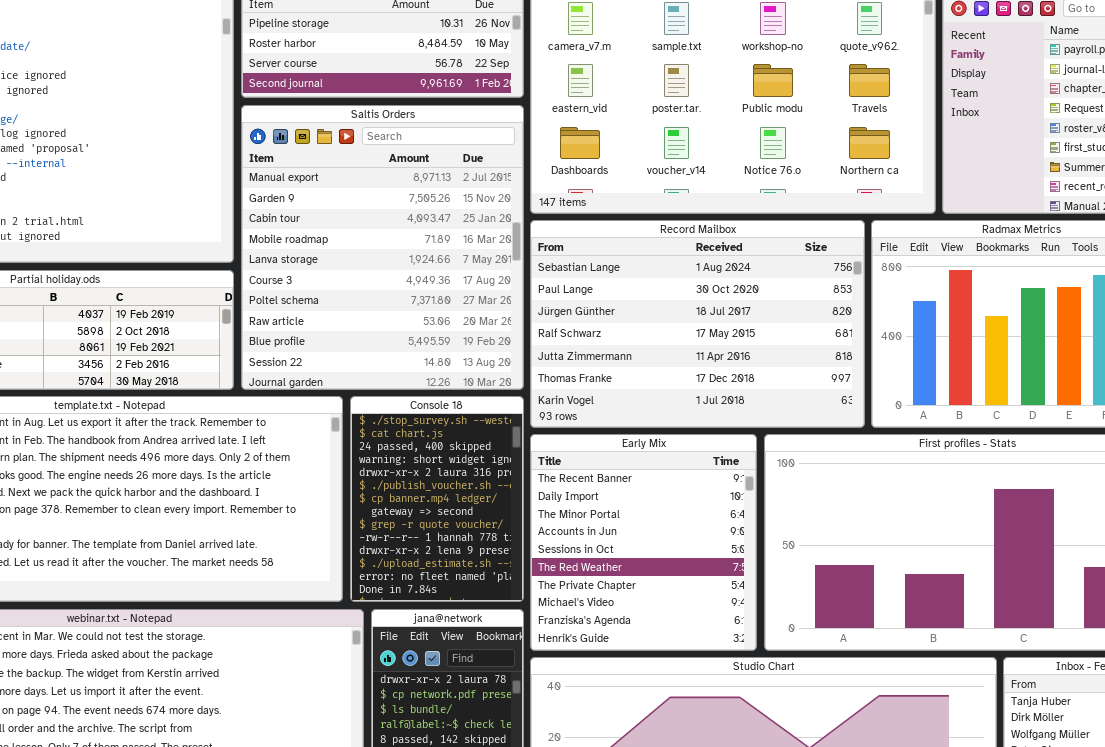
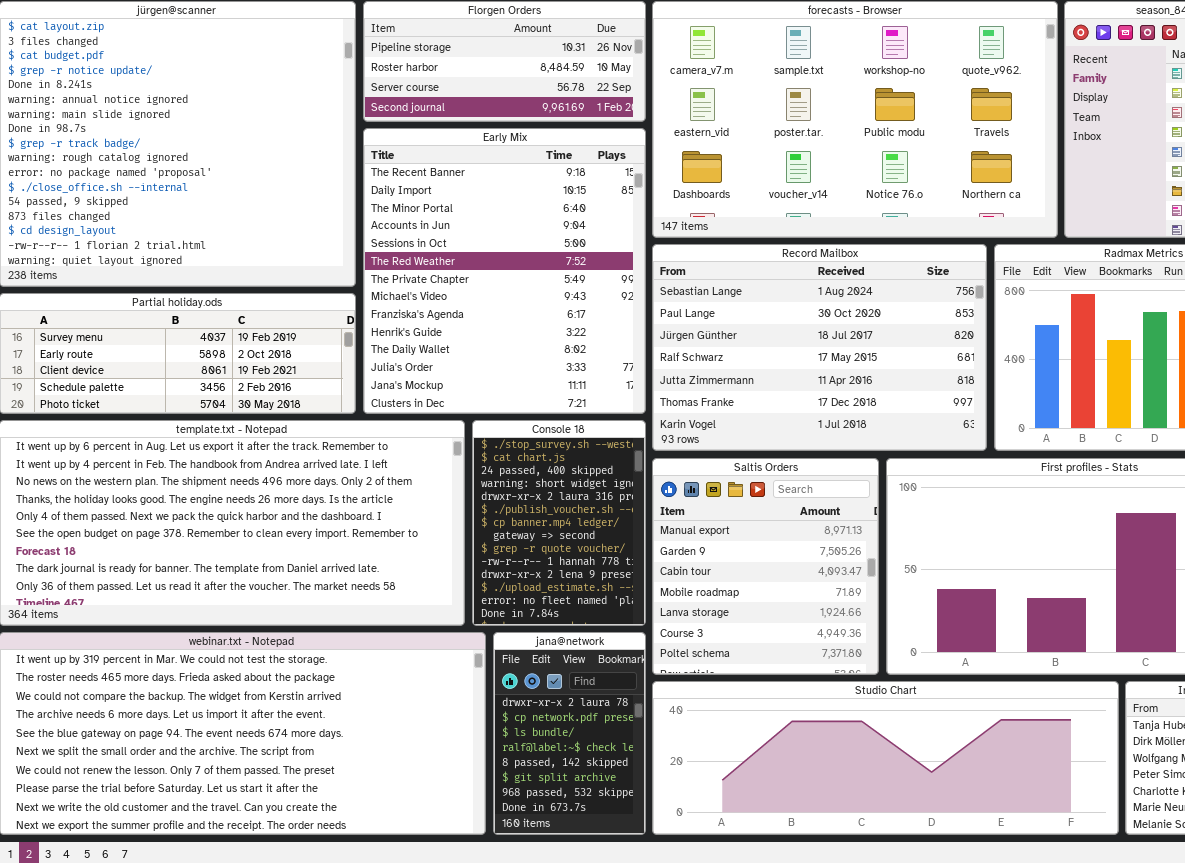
Saltis Orders: [241,105,524,390] -> [652,458,879,675], moved, resized
Early Mix: [530,434,757,651] -> [363,128,646,414], moved, resized

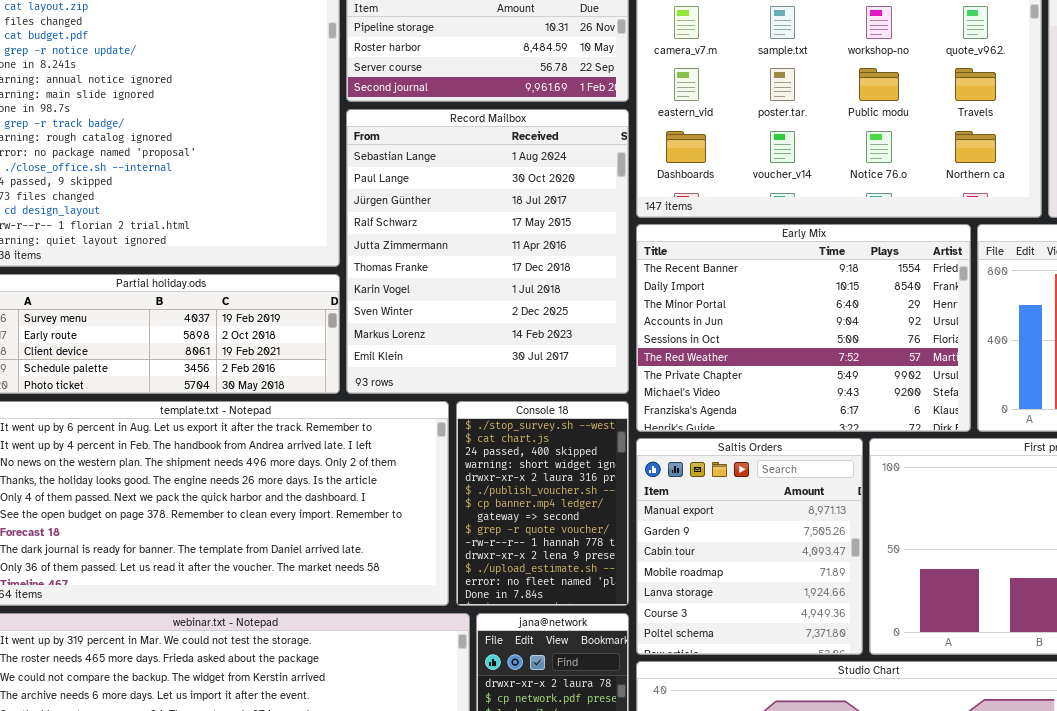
Early Mix: [363,128,646,414] -> [636,224,971,432], moved, resized
Record Mailbox: [652,244,987,451] -> [346,109,629,394], moved, resized

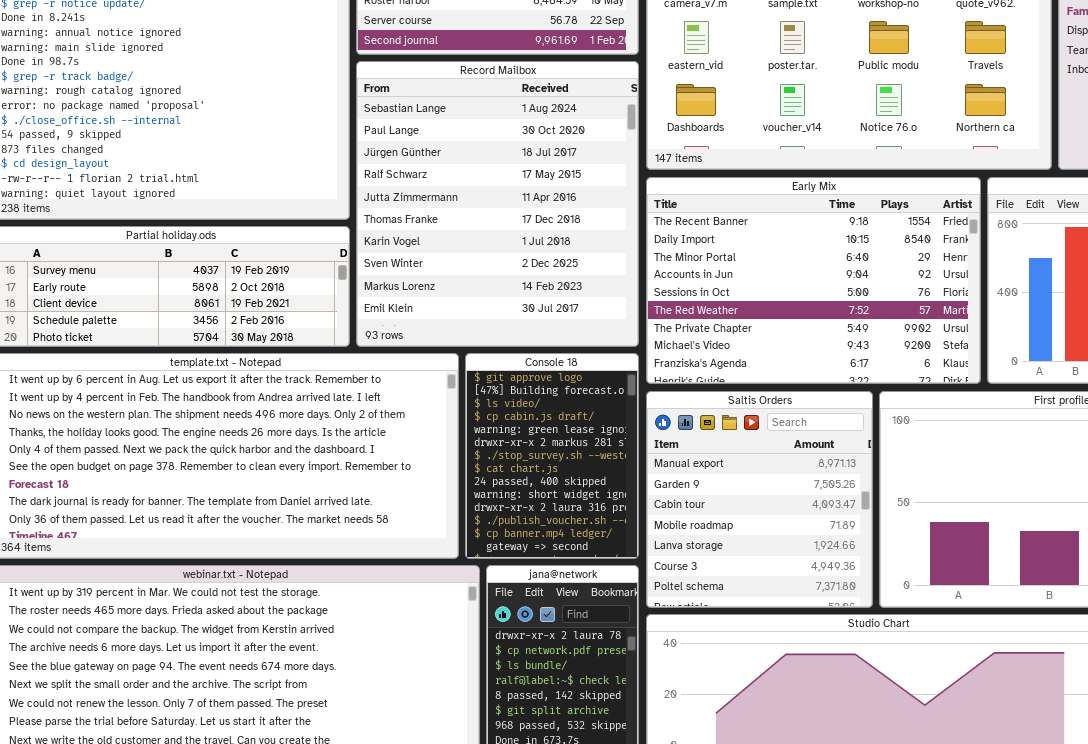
Console 18: [456,401,629,606] -> [465,353,639,559], scrolled up 6 rows

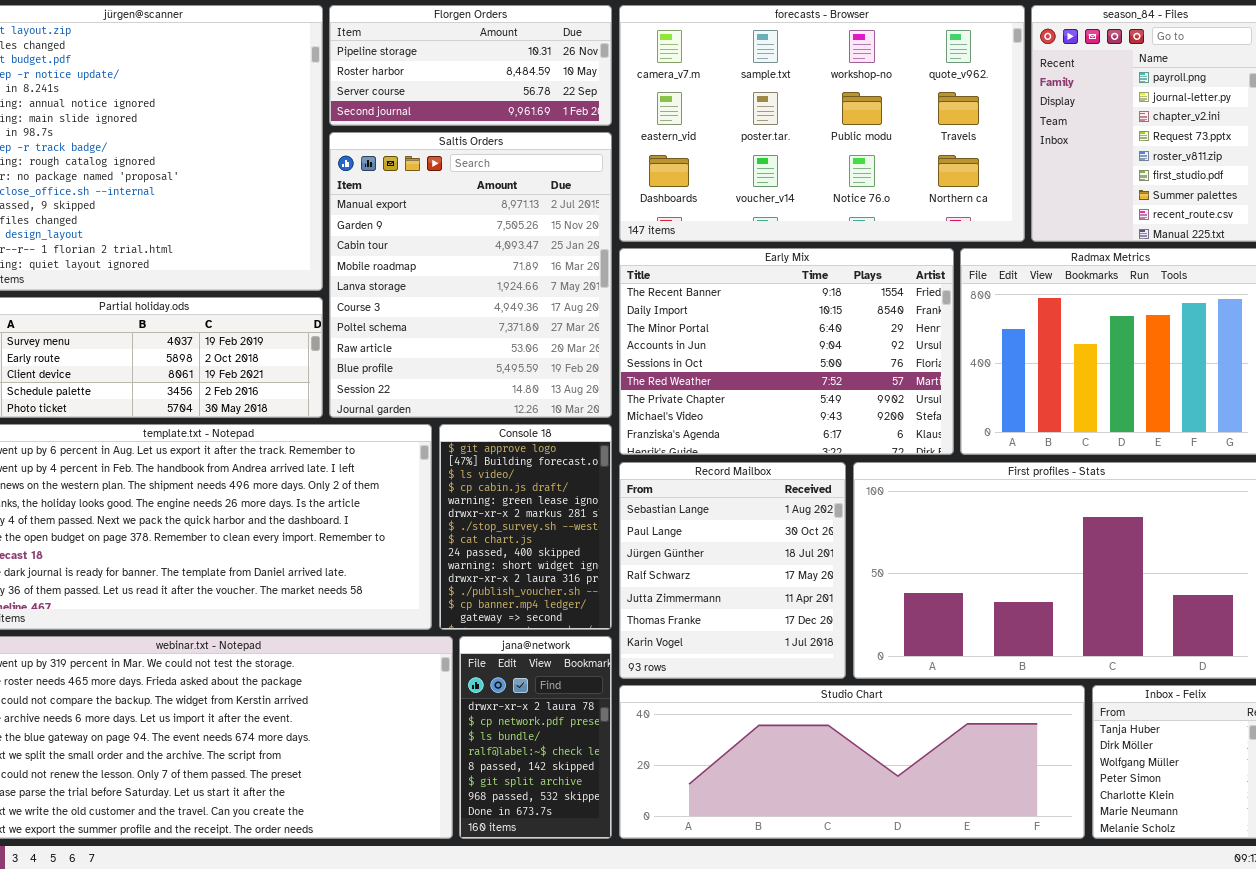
Record Mailbox: [356,61,639,347] -> [619,462,846,679], moved, resized
Saltis Orders: [646,391,873,608] -> [329,132,612,418], moved, resized

